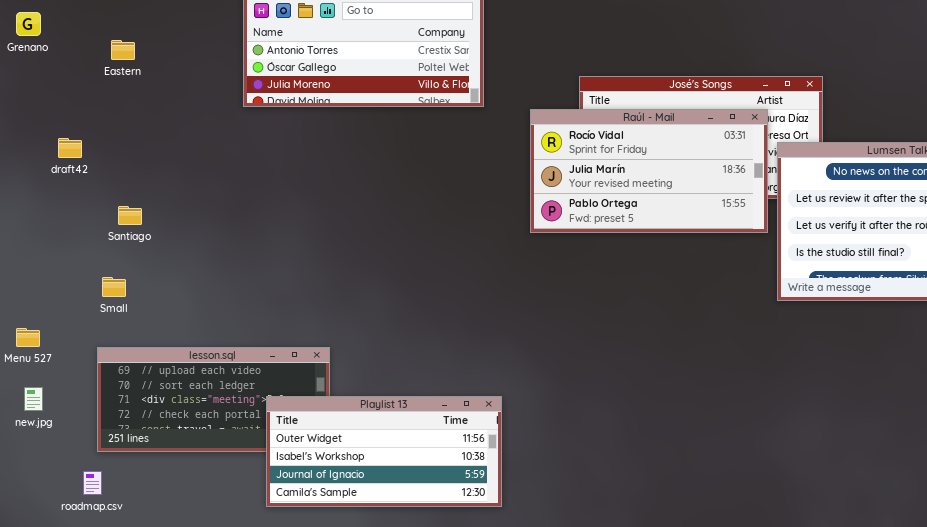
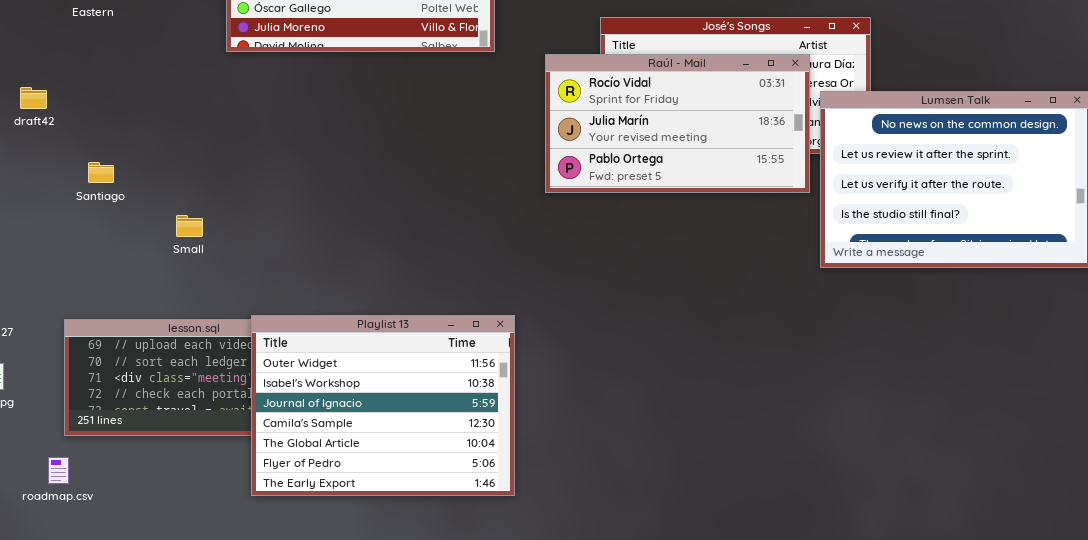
Small: [102,277,126,297] -> [176,215,203,237], moved
Playlist 13: [266,396,502,507] -> [251,315,515,496], resized

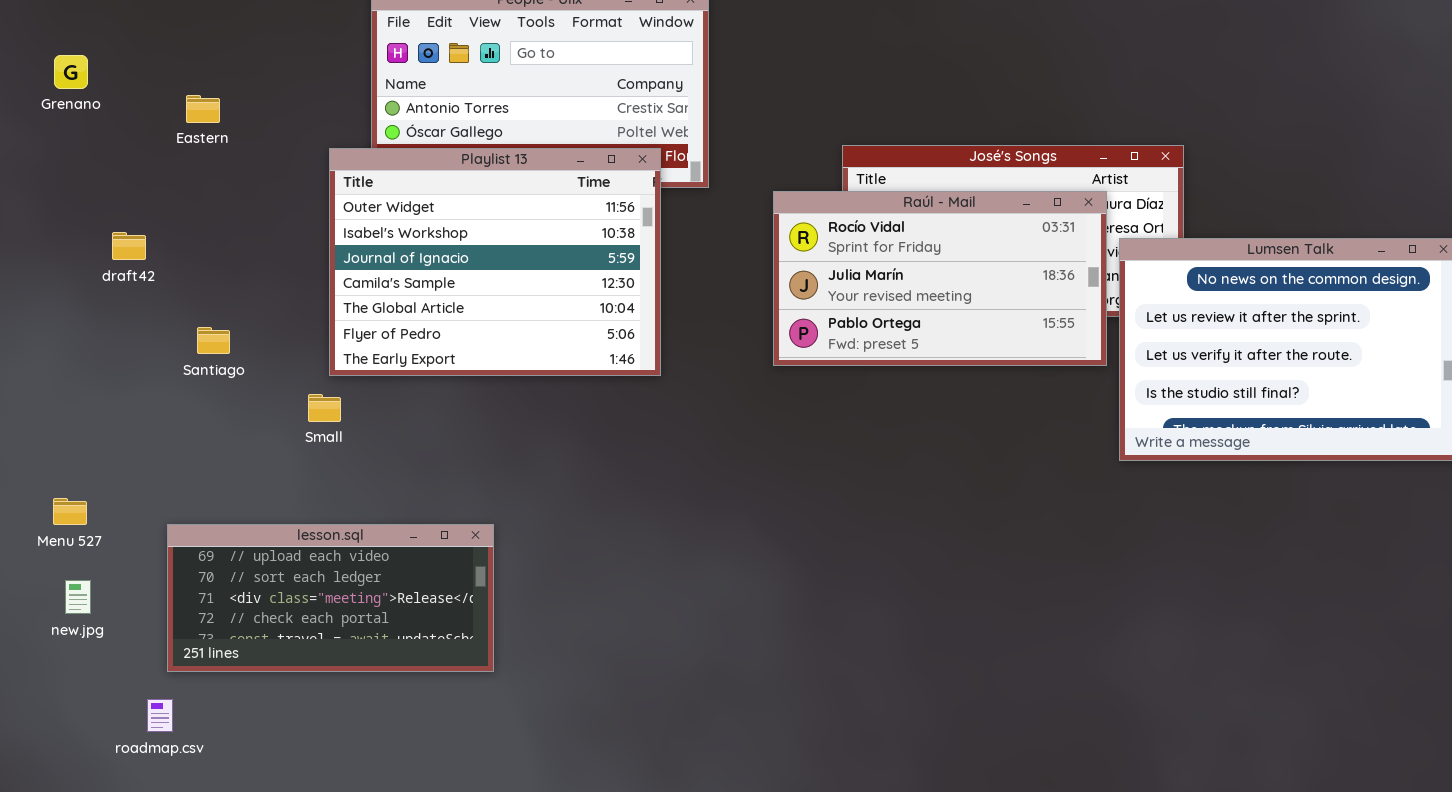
Playlist 13: [251,315,515,496] -> [329,148,661,376], moved

